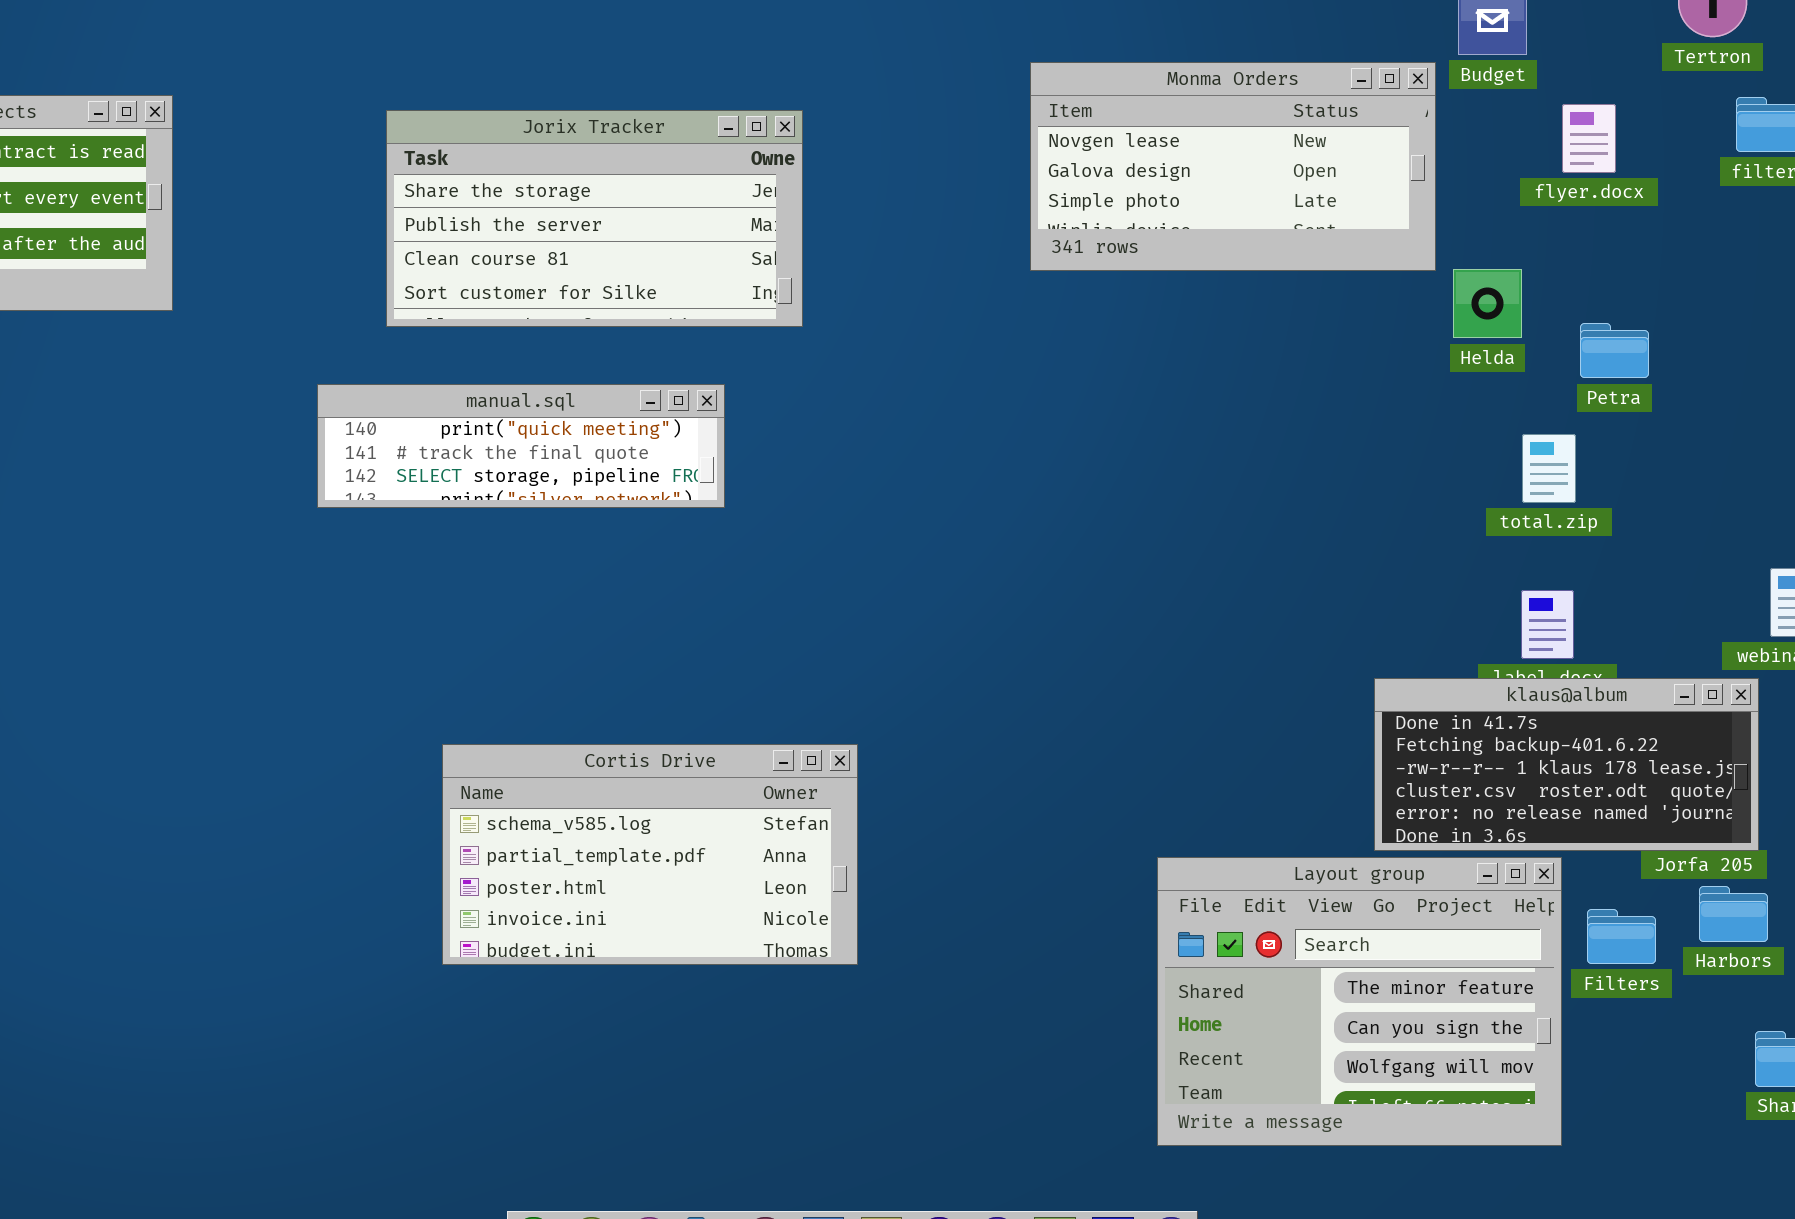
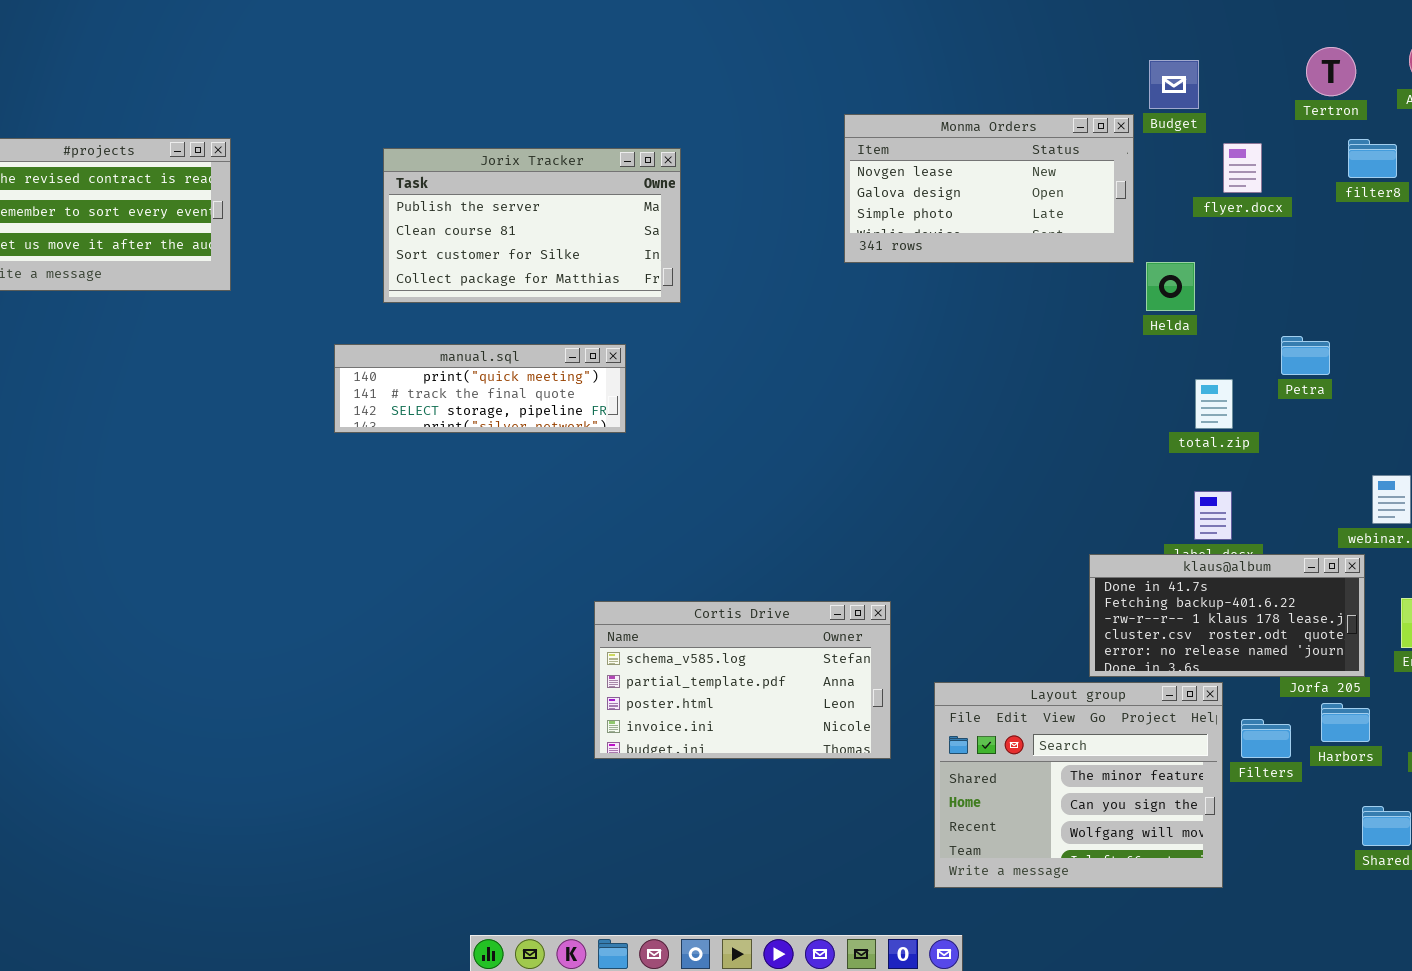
Jorix Tracker: [386,110,803,327] -> [383,148,681,303], scrolled down 1 row
Petra: [1580,323,1649,378] -> [1281,336,1330,375], moved
Cortis Drive: [442,744,858,965] -> [594,601,891,759], moved

